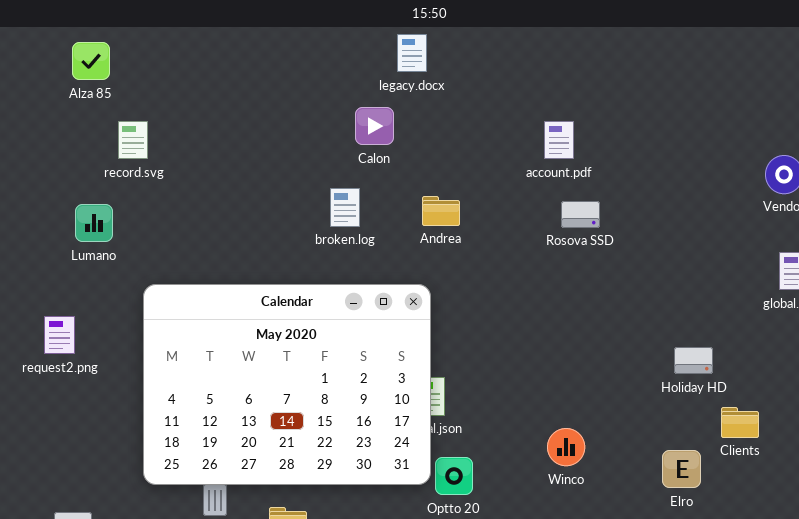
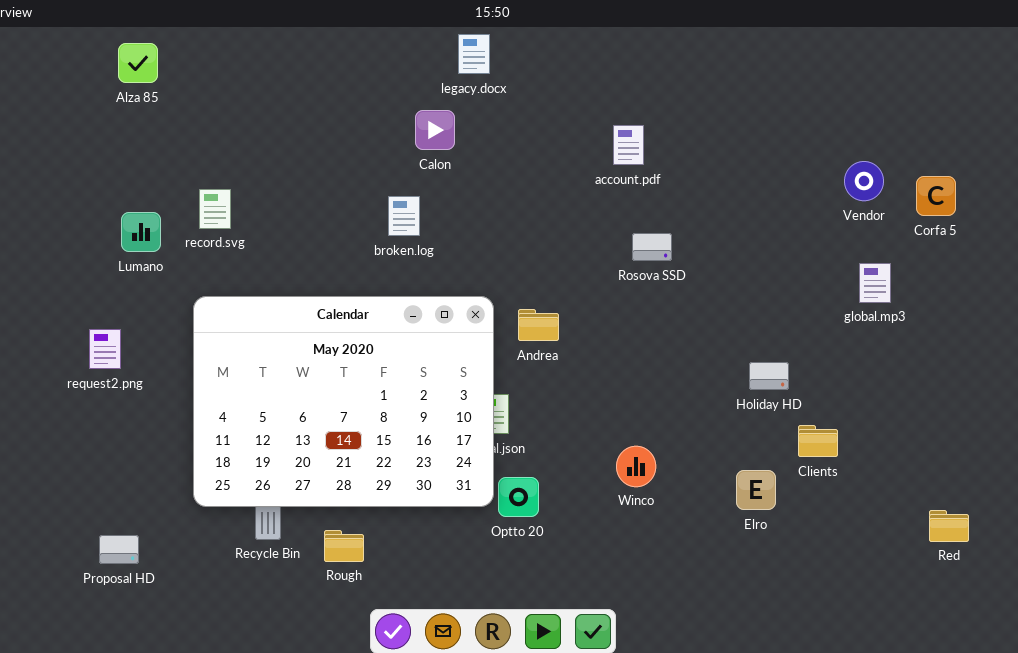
record.svg: [118,121,148,159] -> [199,189,231,229], moved
Andrea: [422,196,460,226] -> [518,309,559,341], moved
Rosova SSD: [561,201,600,228] -> [632,233,672,261], moved

